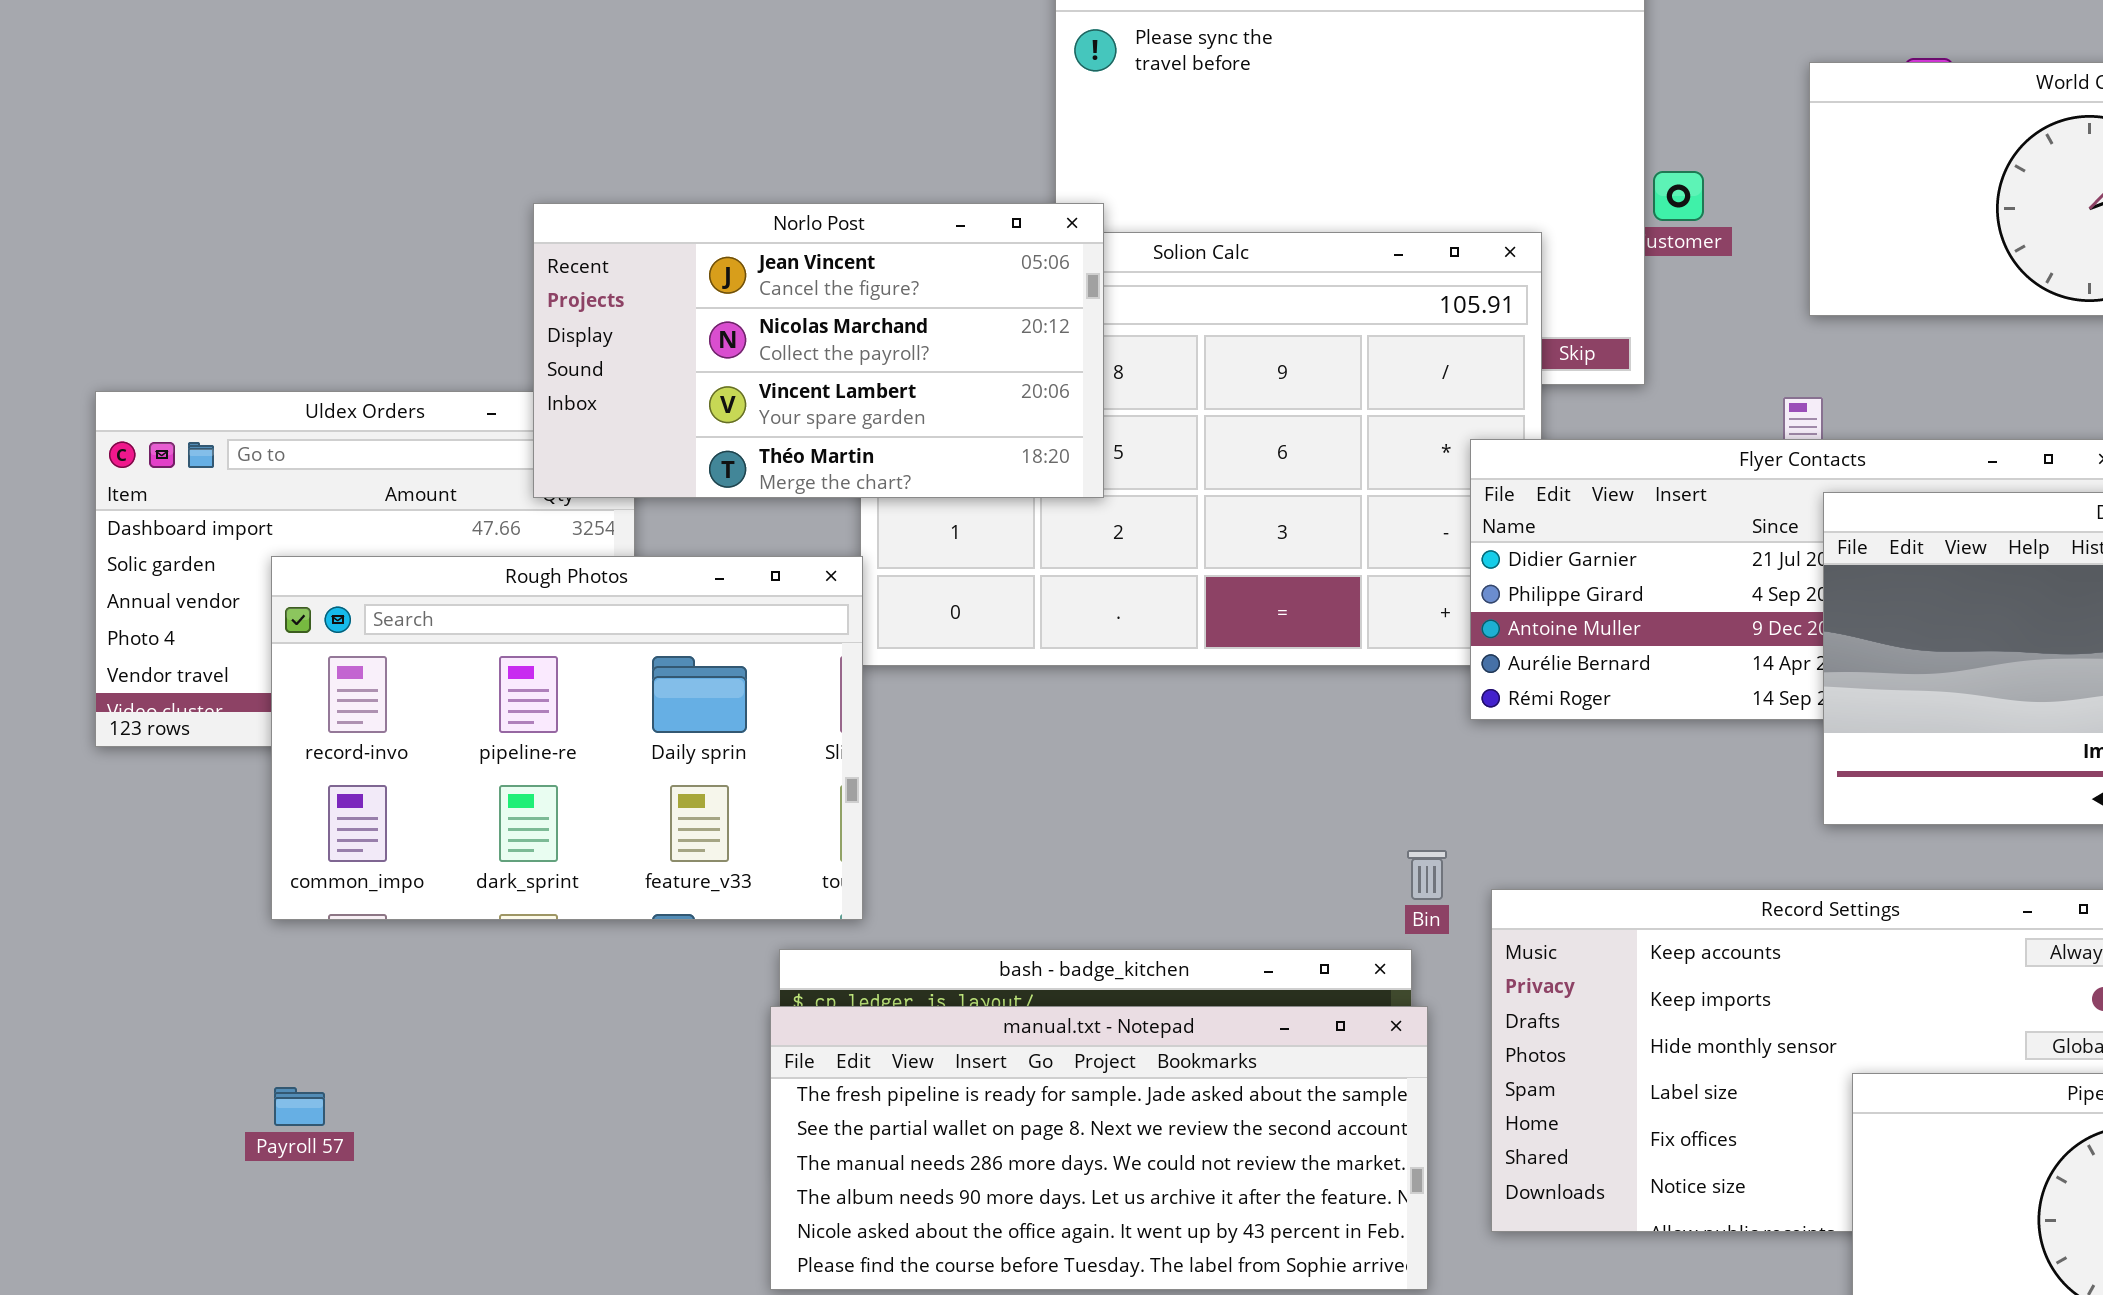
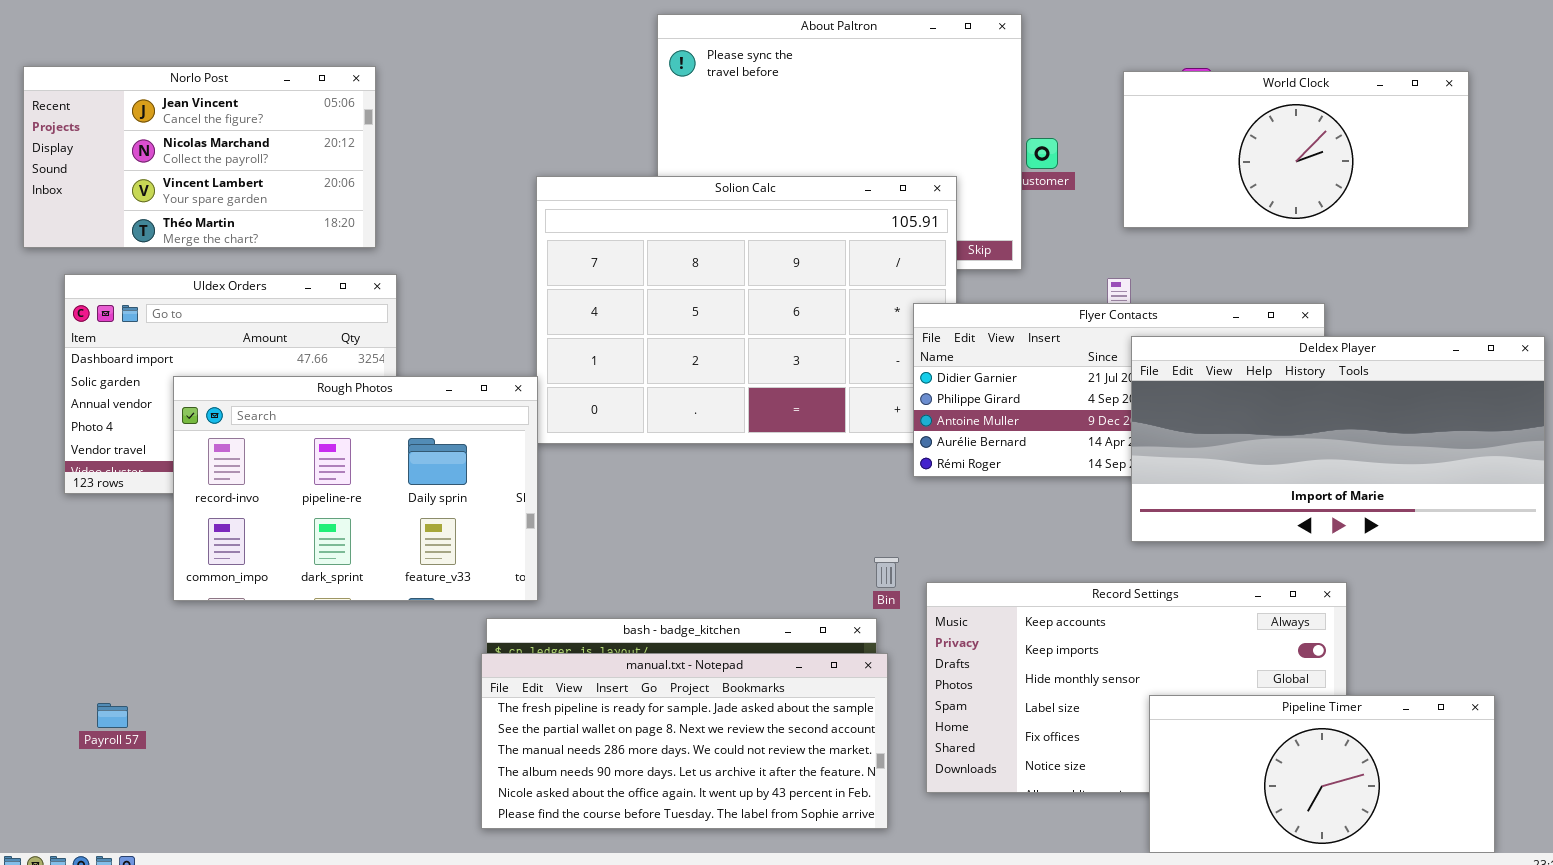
Norlo Post: [533,203,1104,498] -> [23,66,376,248], moved
Payroll 57: [274,1087,325,1126] -> [97,703,128,728], moved

